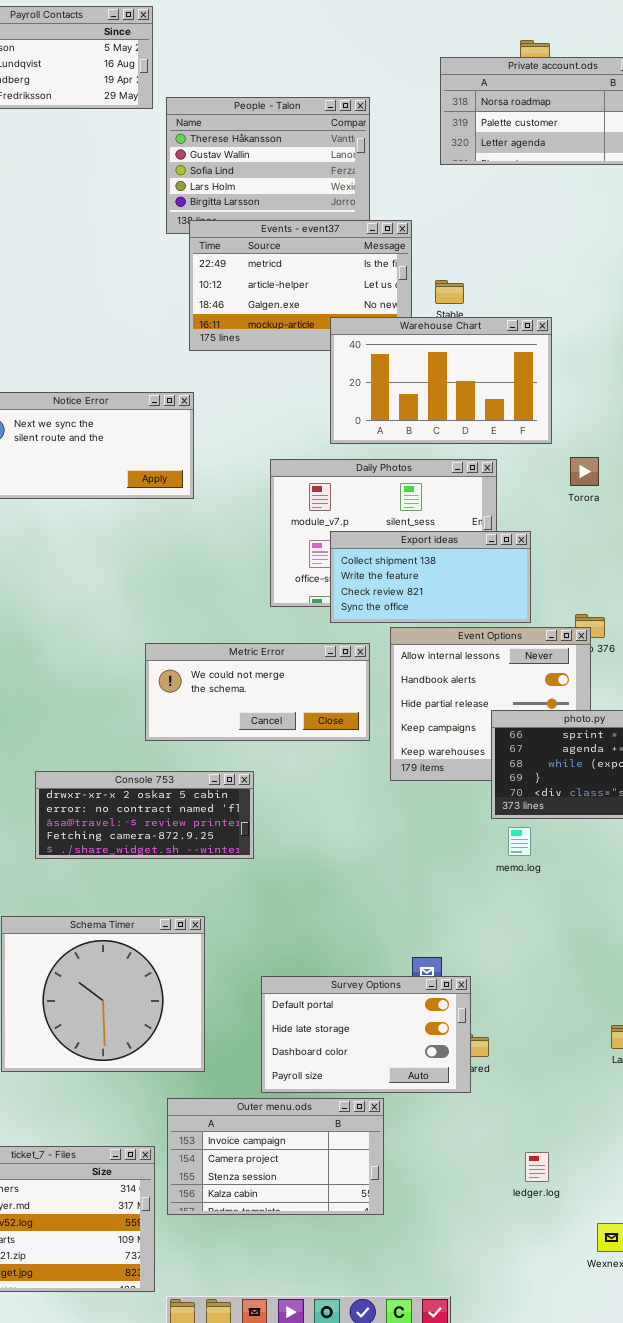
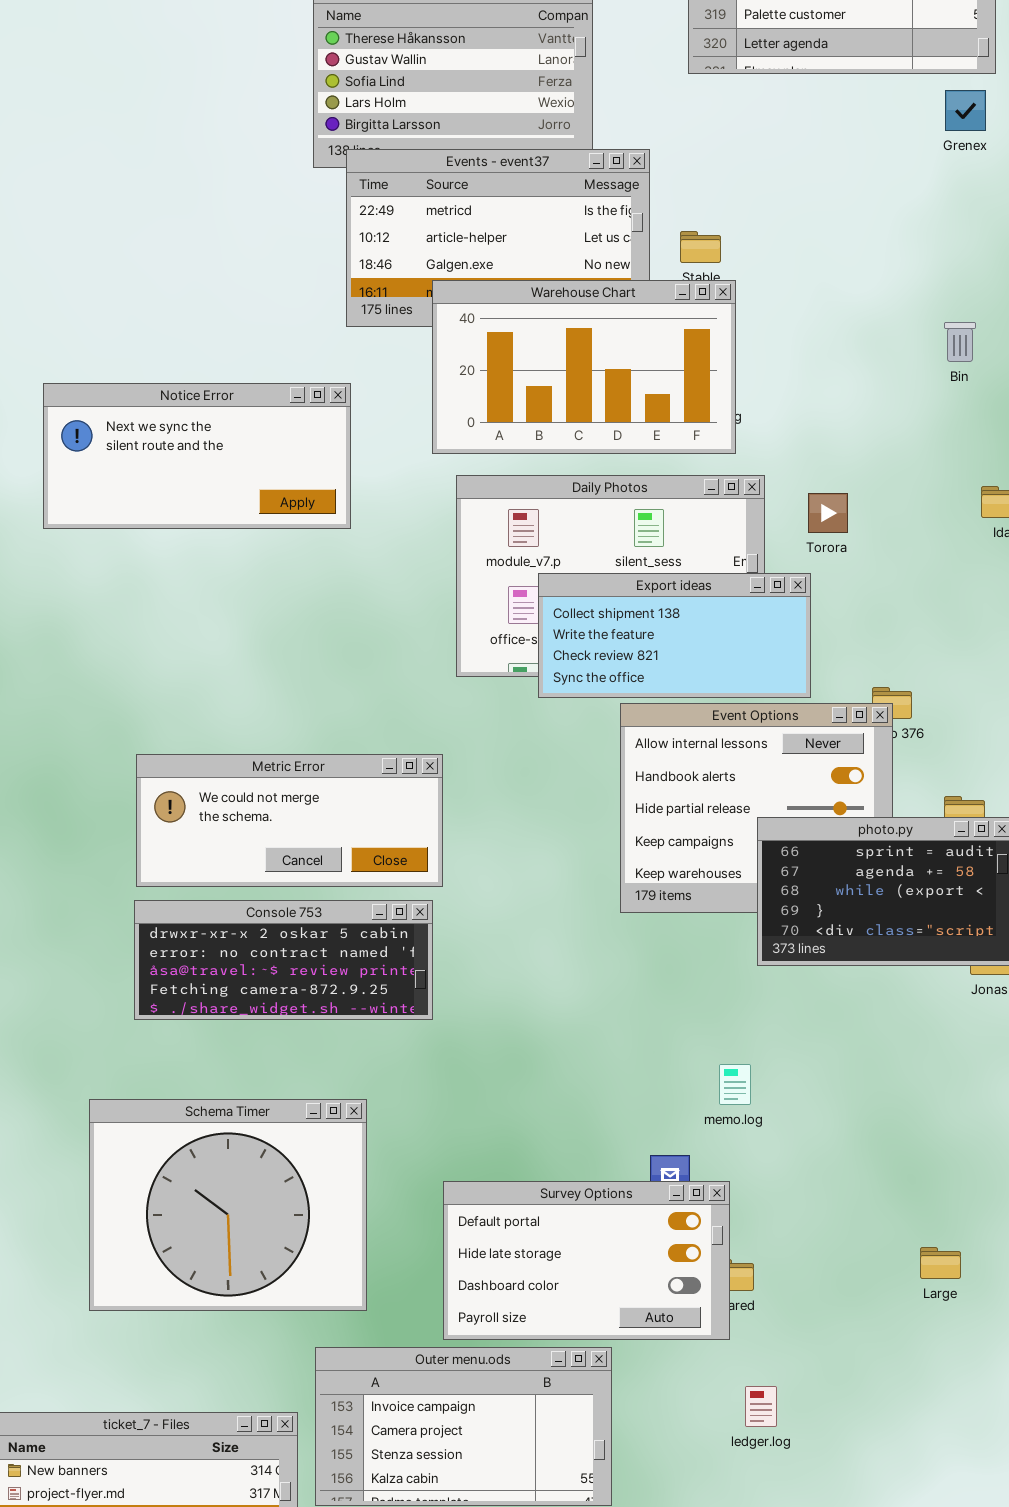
Warehouse Chart: [330,317,552,444] -> [432,280,736,454], moved
Torora: [570,457,599,486] -> [808,493,848,533], moved
Metric Error: [145,643,370,741] -> [136,754,443,887], moved
memo.log: [508,827,531,856] -> [719,1064,751,1105], moved
ledger.log: [525,1152,549,1182] -> [745,1386,777,1427], moved

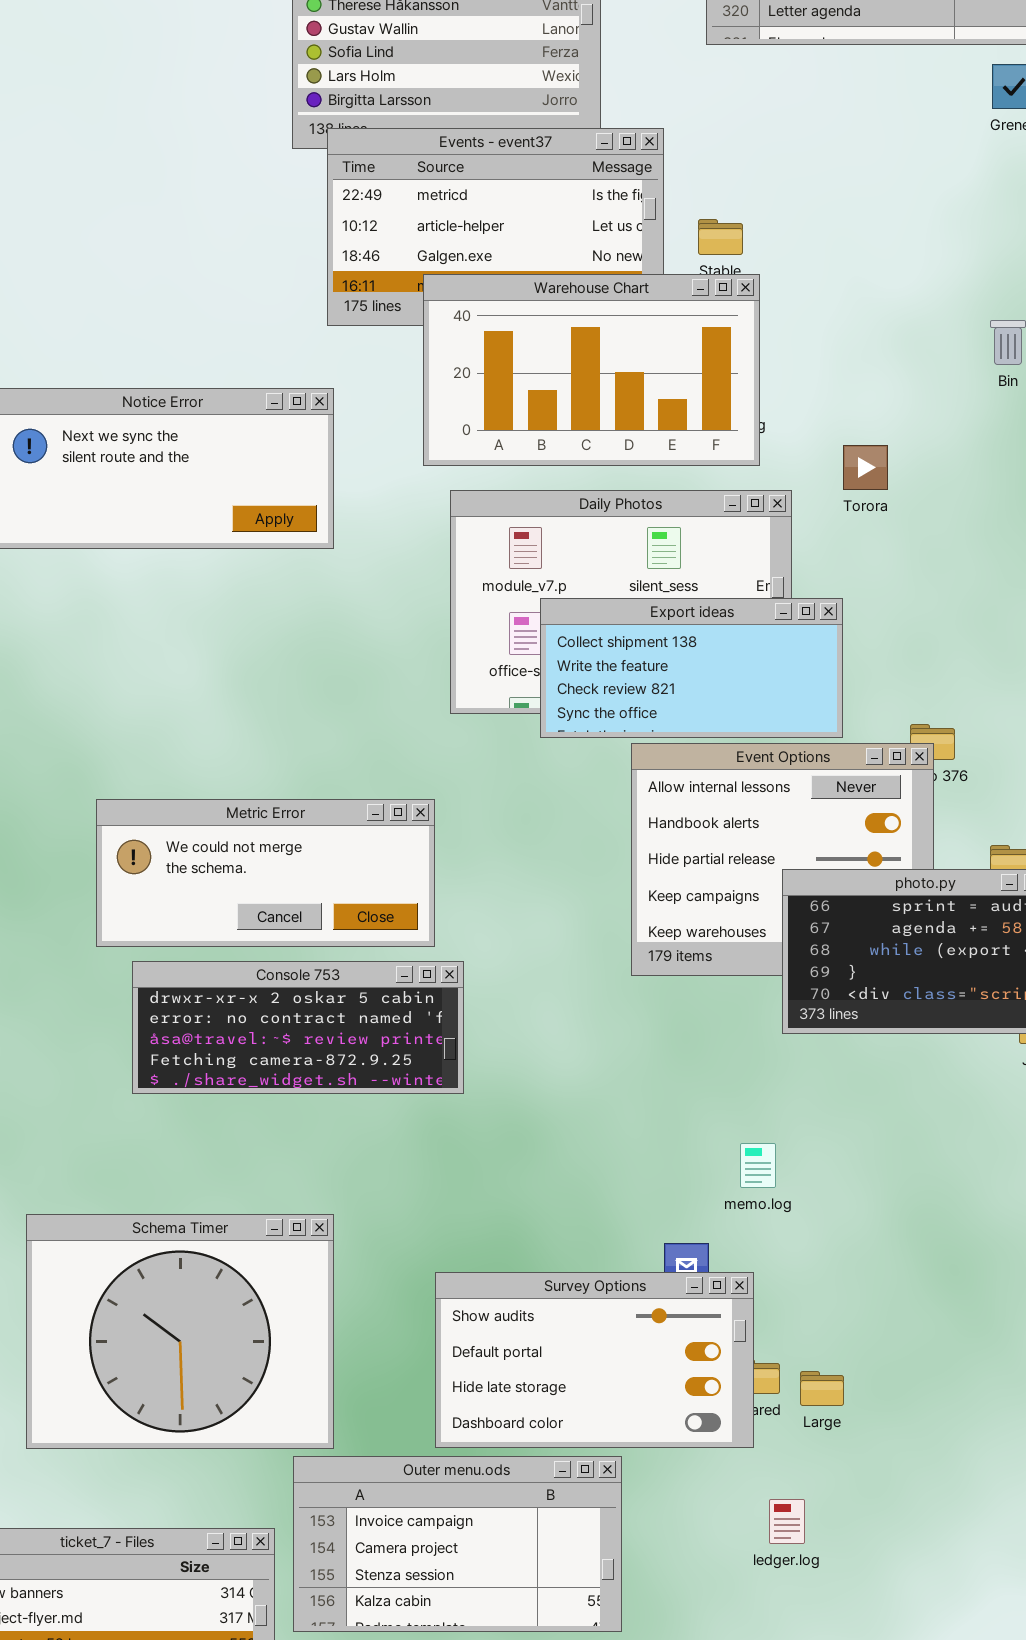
Torora: [808,493,848,533] -> [843,445,888,490], moved
Console 753: [134,900,433,1020] -> [132,961,464,1094], moved
Schema Timer: [89,1099,367,1311] -> [26,1214,334,1449], moved
Survey Options: [443,1181,730,1340] -> [435,1272,754,1448], scrolled up 1 row
Large: [920,1247,961,1279] -> [800,1371,844,1406], moved

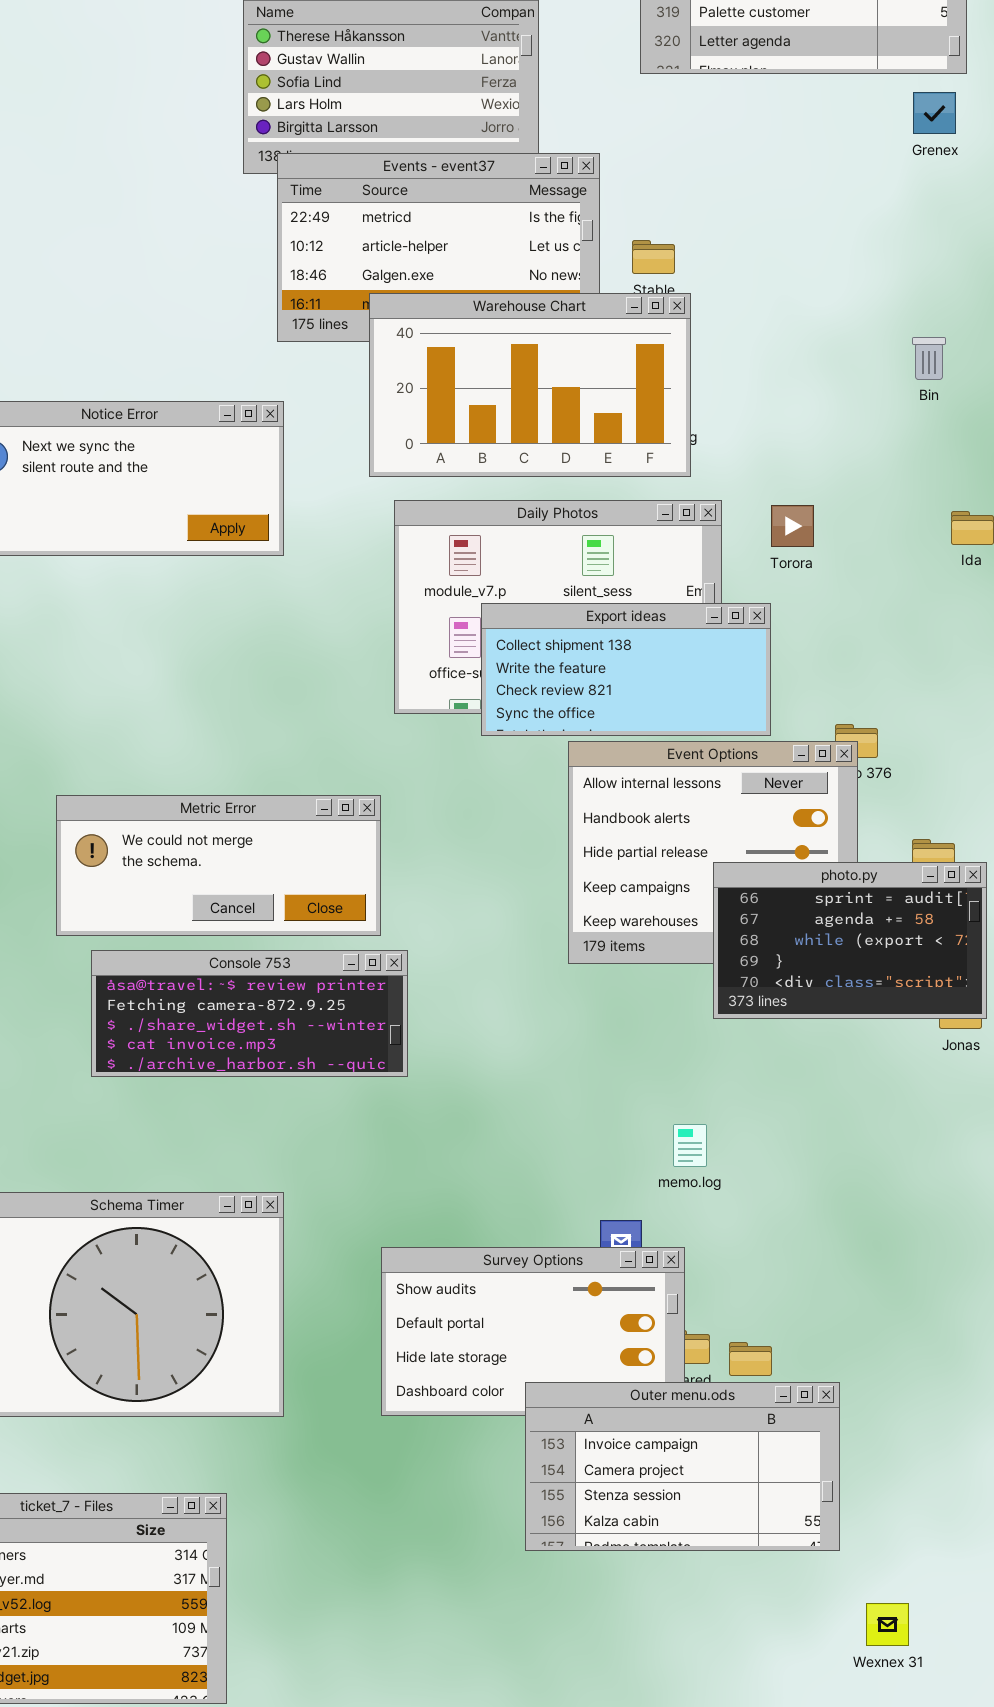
Torora: [843,445,888,490] -> [771,505,814,547], moved
Console 753: [132,961,464,1094] -> [91,950,408,1077], scrolled down 2 rows
Outer menu.ods: [293,1456,622,1632] -> [525,1382,840,1551], moved

